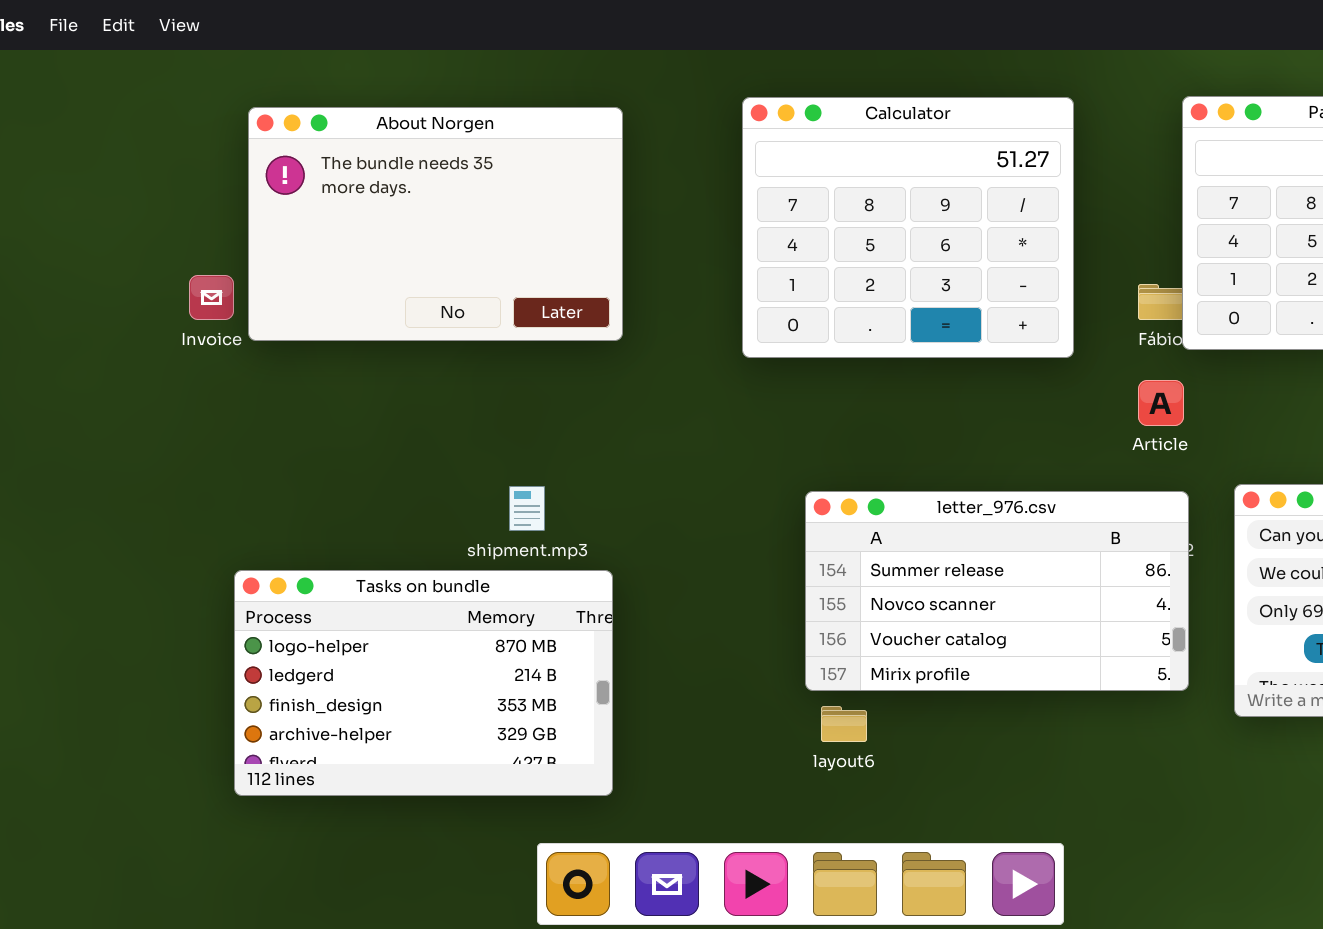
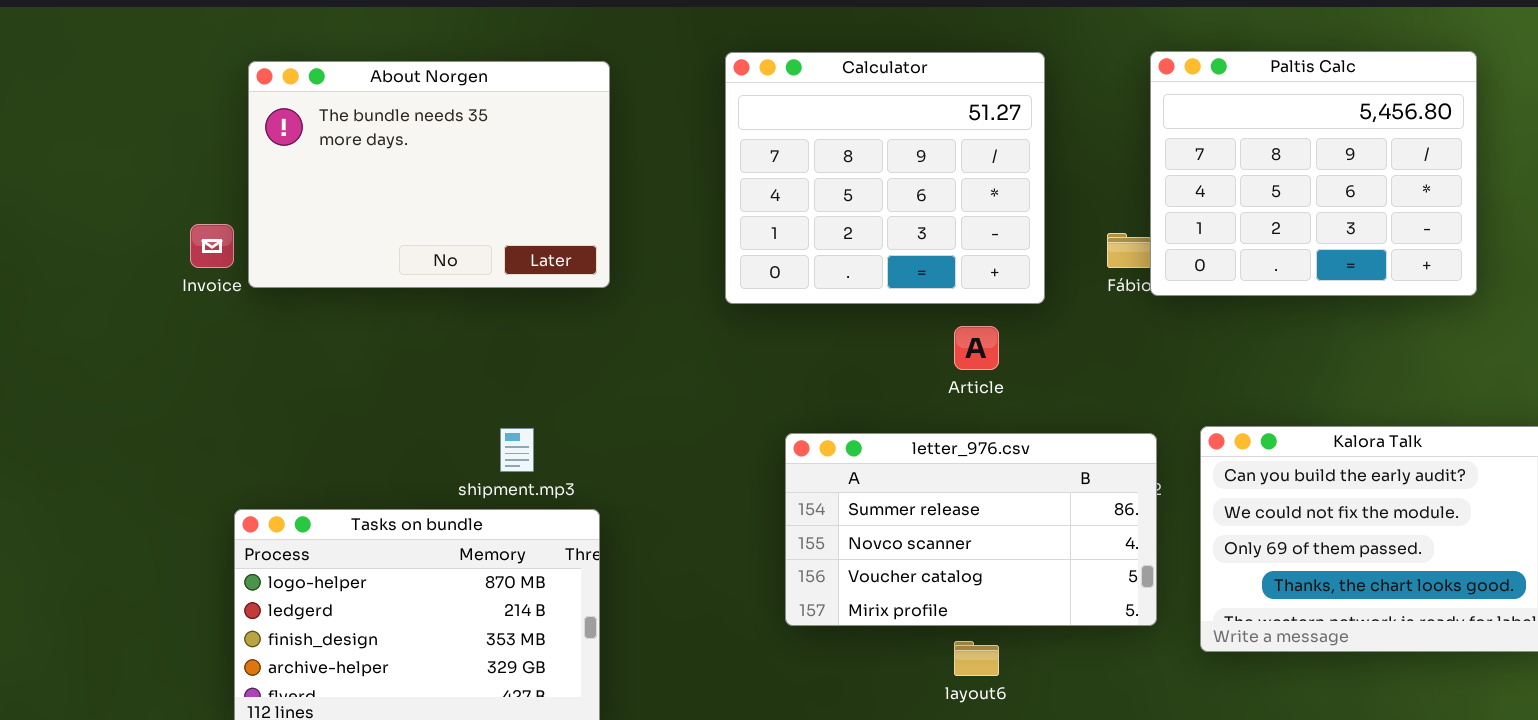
Article: [1138,380,1184,426] -> [954,326,999,370], moved
layout6: [821,706,867,742] -> [954,641,999,676], moved

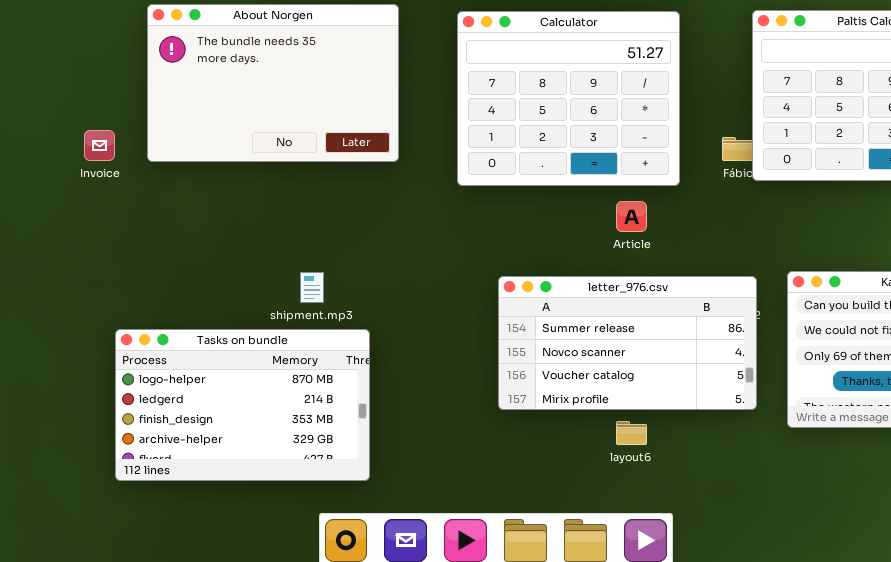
About Norgen: [248,61,610,288] -> [147,4,399,162], moved

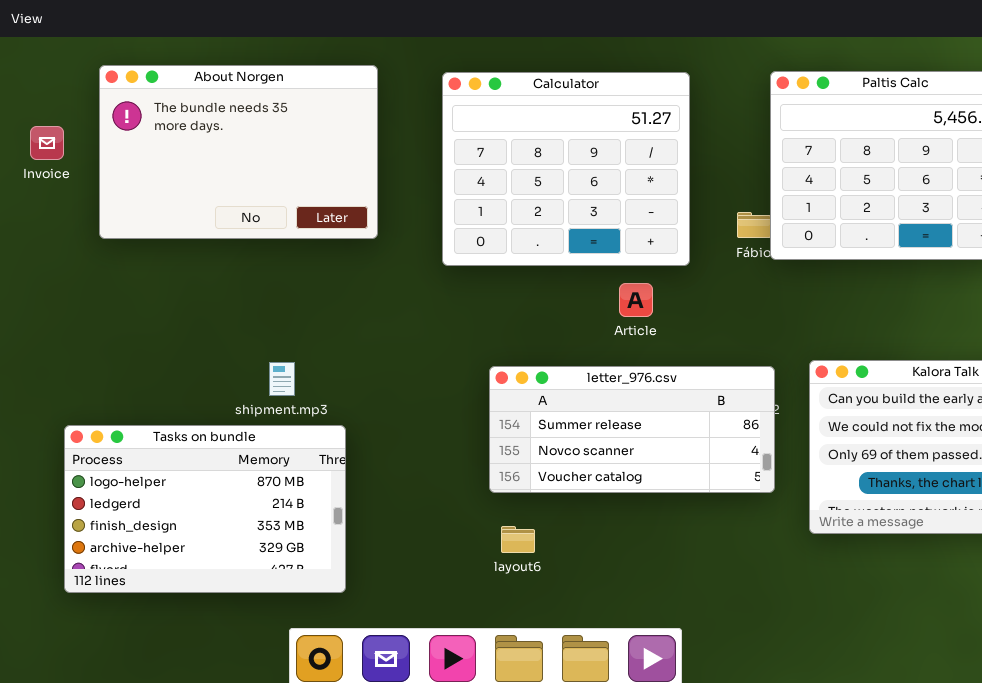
Invoice: [84,130,115,161] -> [30,126,64,160], moved
letter_976.csv: [498,276,757,410] -> [489,366,775,493], resized
layout6: [616,421,647,445] -> [501,526,535,553], moved

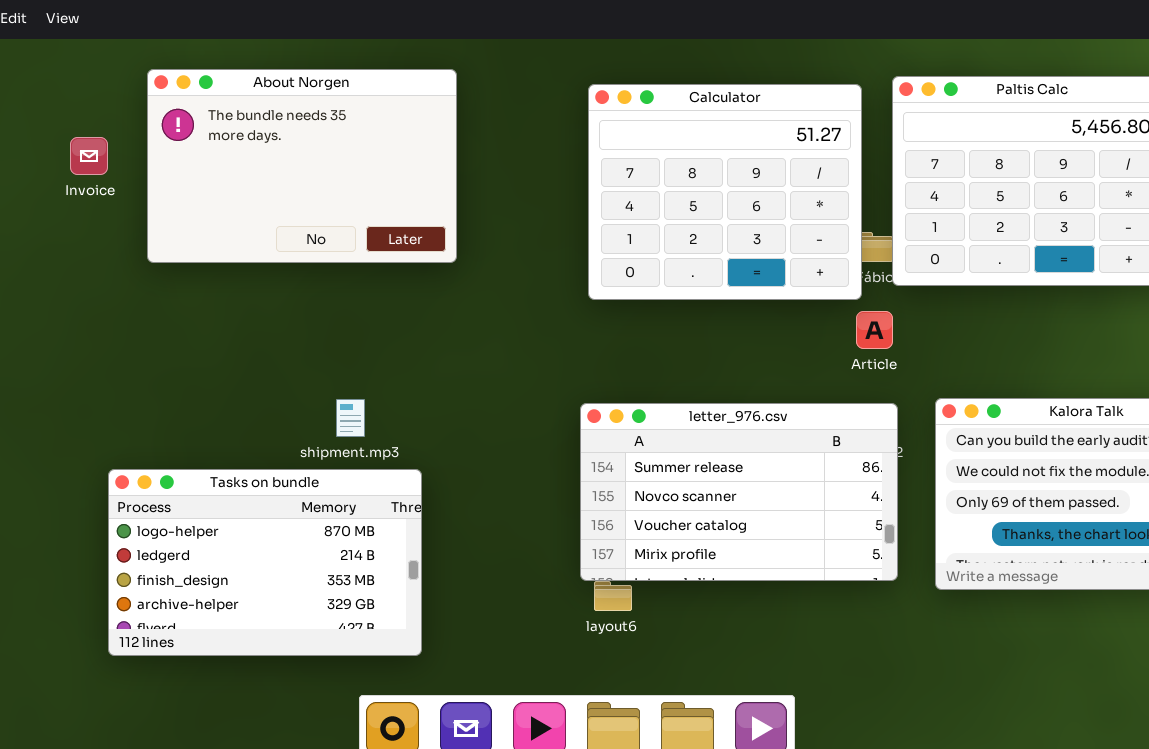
Calculator: [442,72,690,266] -> [588,84,862,300], moved
Article: [619,283,653,317] -> [856,311,893,349], moved
letter_976.csv: [489,366,775,493] -> [580,403,898,581], resized

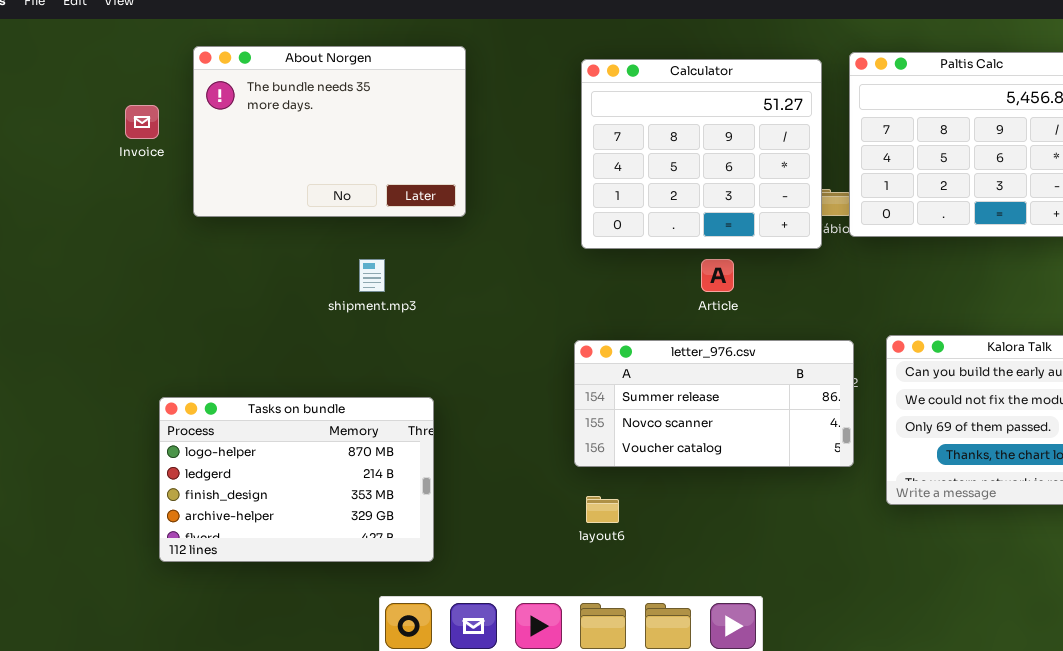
Article: [856,311,893,349] -> [701,259,734,292], moved
shipment.mp3: [336,399,365,437] -> [359,259,385,292], moved
letter_976.csv: [580,403,898,581] -> [574,340,854,467], resized

